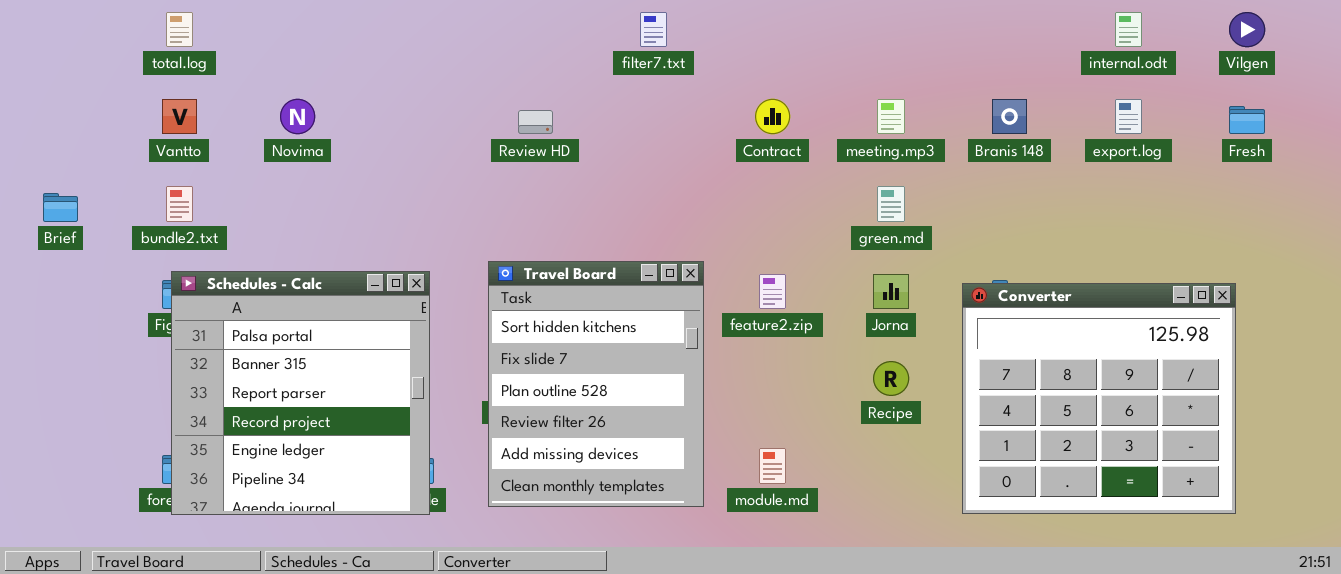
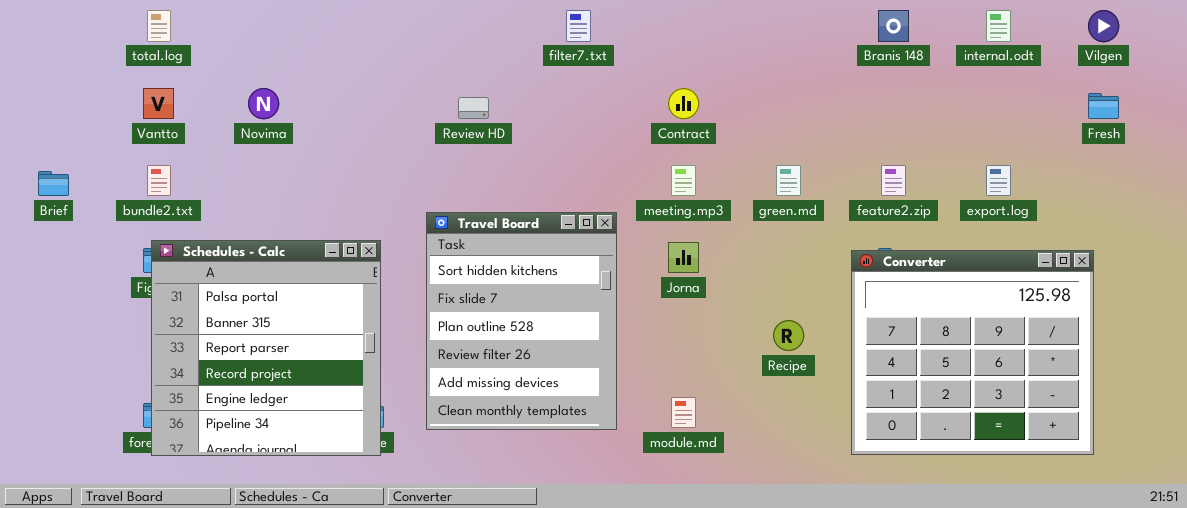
meeting.mp3: [877,99,905,134] -> [671,165,696,196], moved
Branis 148: [992,99,1027,134] -> [878,10,909,42], moved
export.log: [1115,99,1142,134] -> [986,165,1011,196], moved
Travel Board: [488,261,704,507] -> [426,212,617,430], moved
feature2.zip: [759,274,786,309] -> [881,165,906,196], moved
Jorna: [873,274,909,309] -> [668,242,699,273], moved

